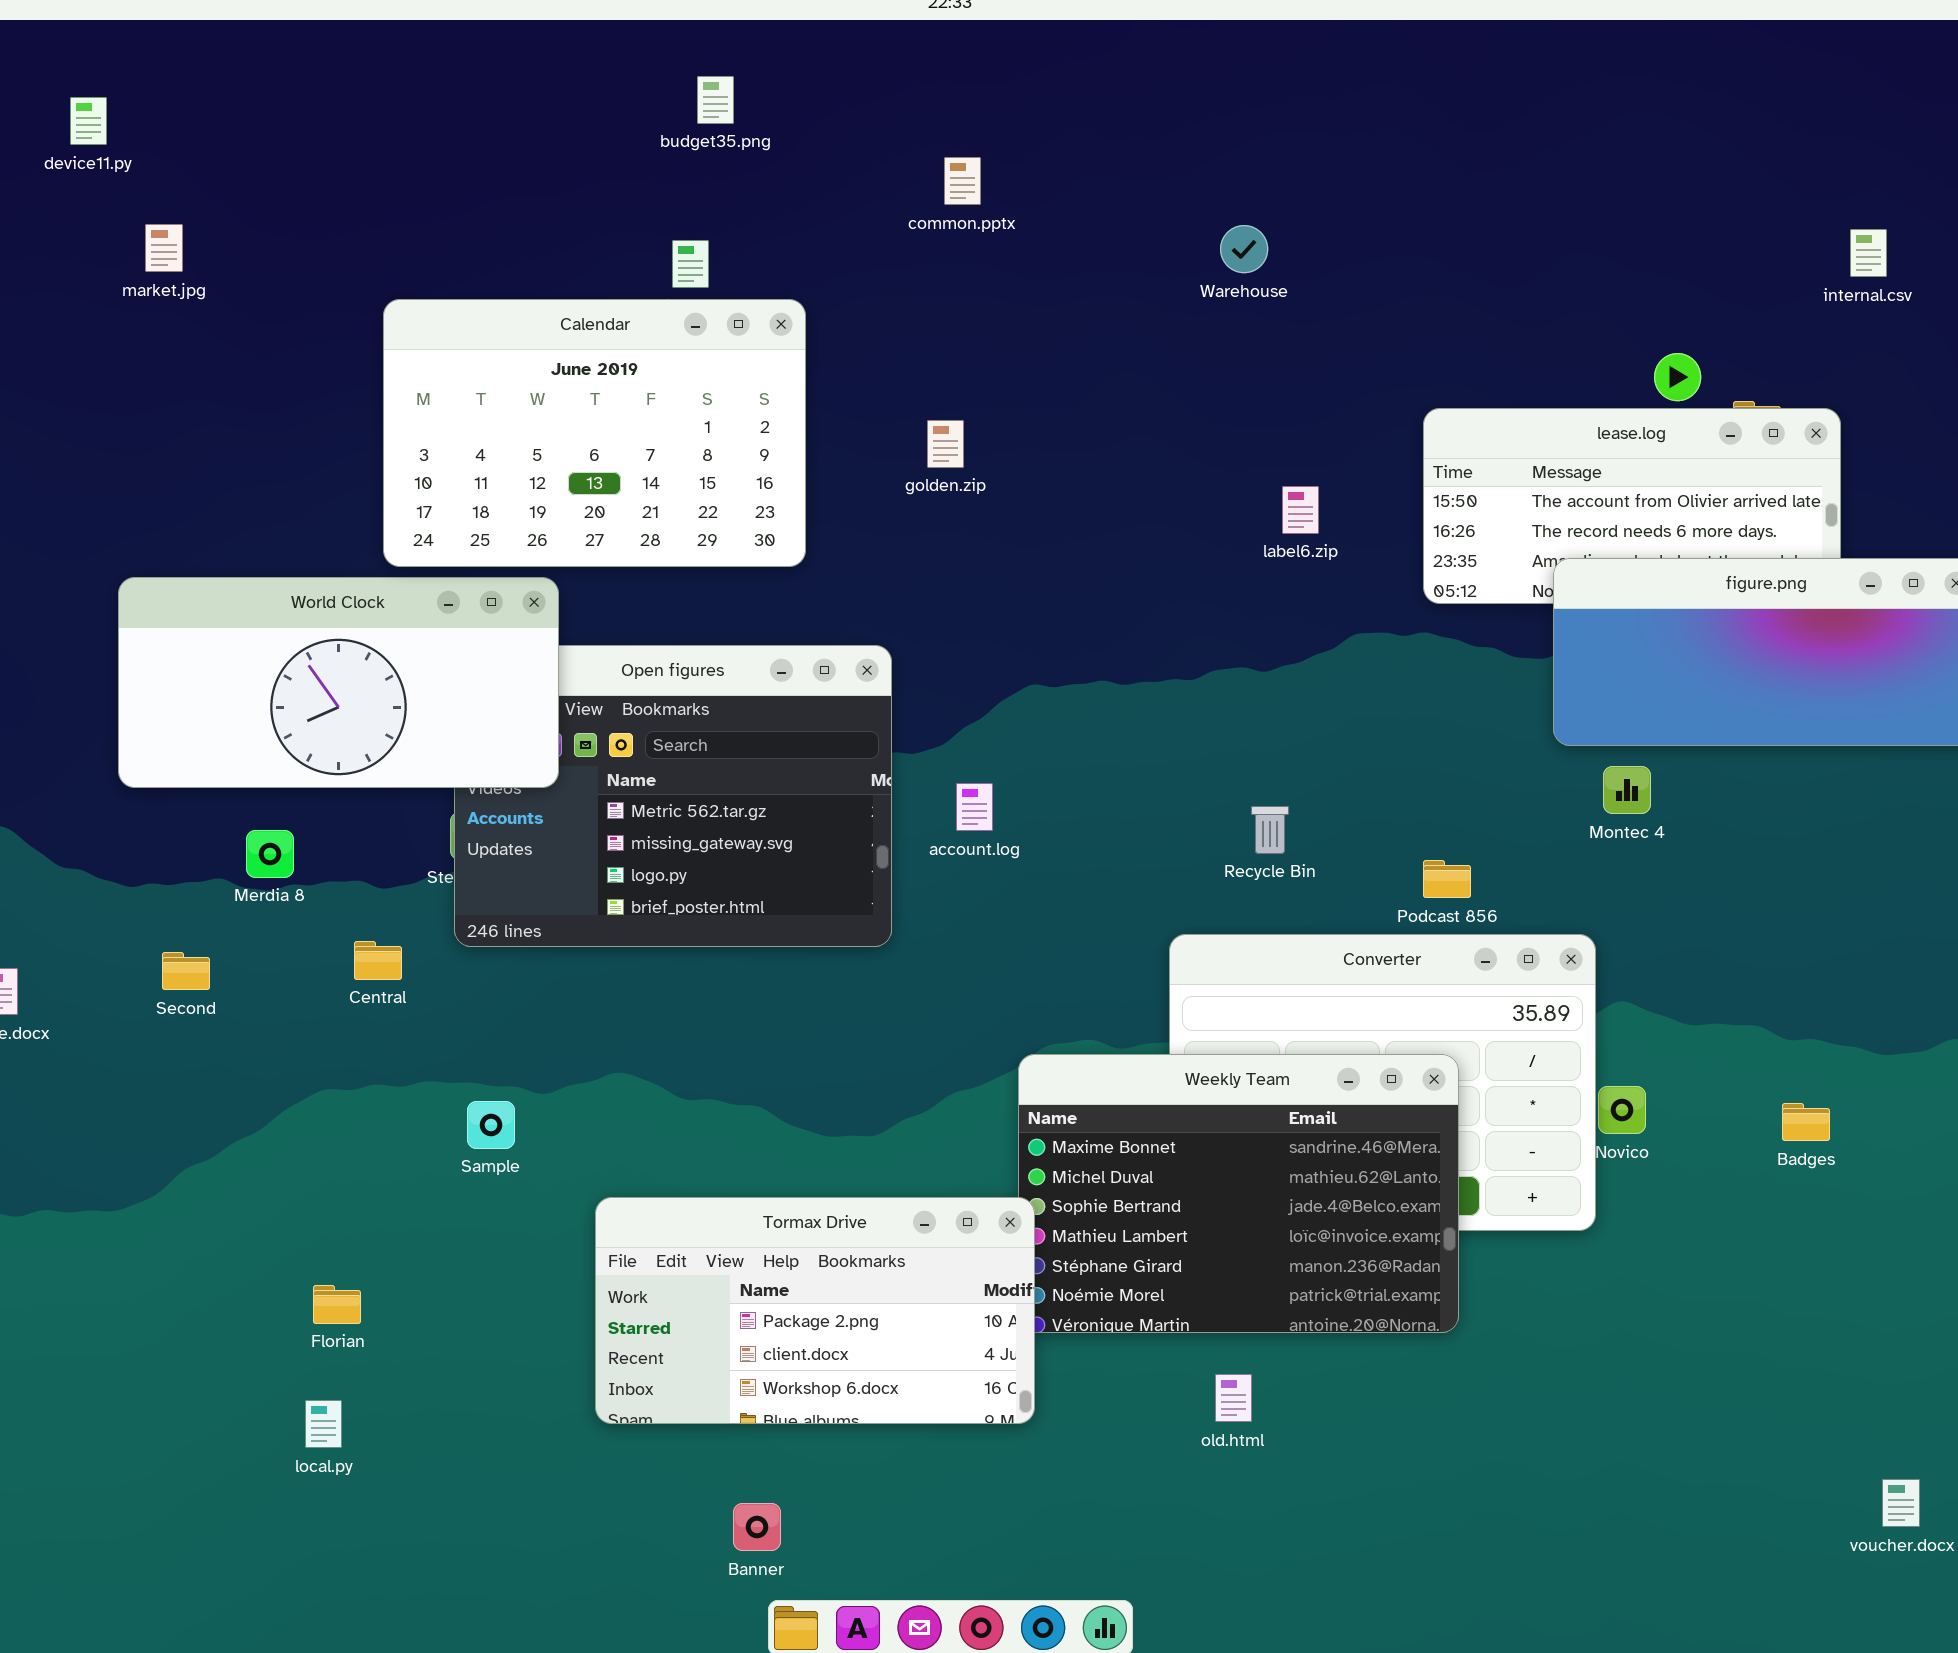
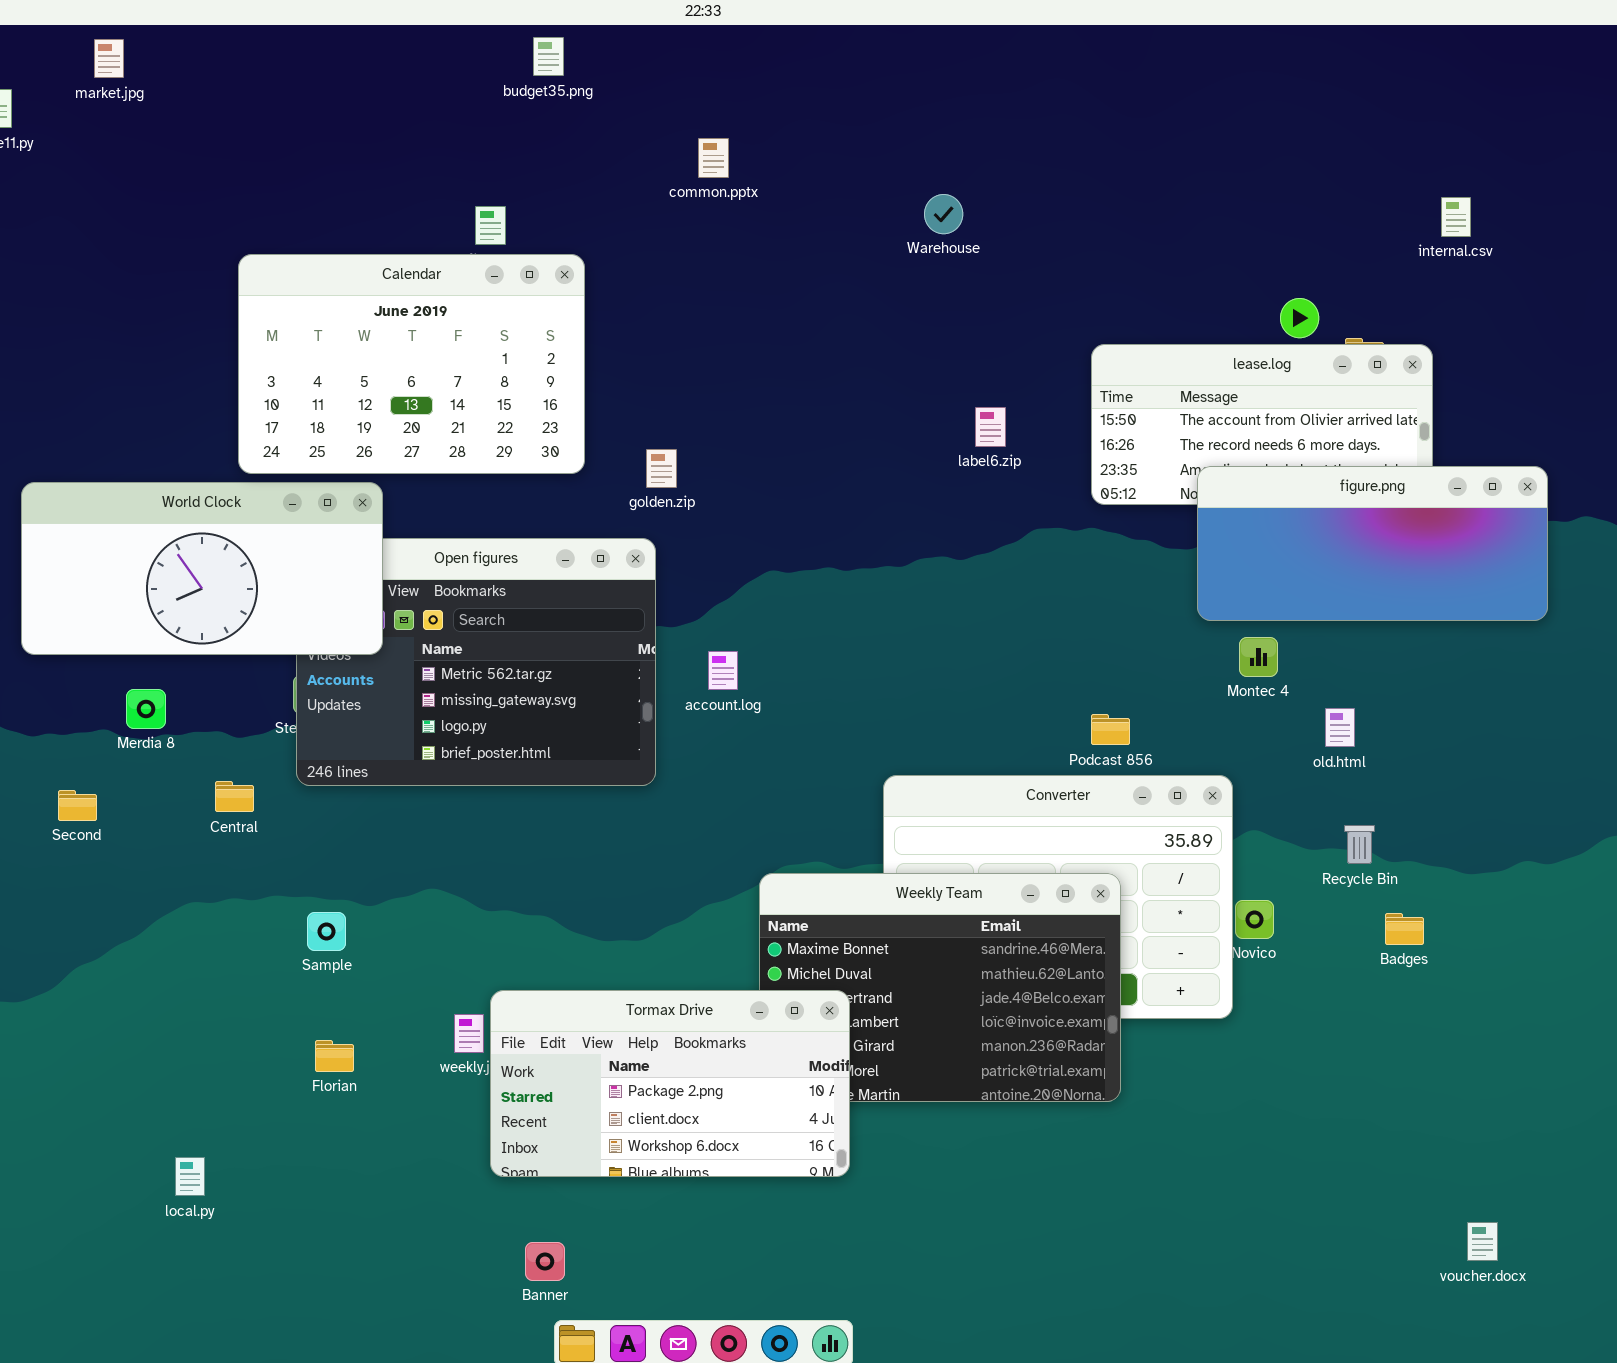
budget35.png: [697,76,734,124] -> [533,37,564,76], moved
market.jpg: [145,224,183,272] -> [94,39,124,78], moved
golden.zip: [927,420,964,468] -> [646,449,677,488], moved
Recycle Bin: [1251,806,1289,854] -> [1344,825,1375,864], moved
Tormax Drive: [595,1197,1035,1424] -> [490,990,850,1177], moved
Florian: [313,1285,361,1324] -> [315,1040,354,1072], moved
old.html: [1215,1374,1252,1422] -> [1325,708,1355,747], moved

